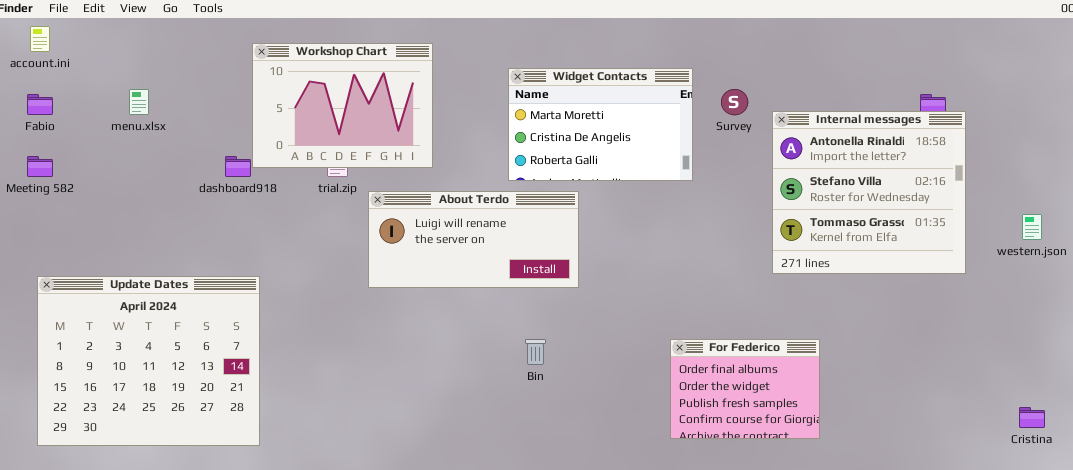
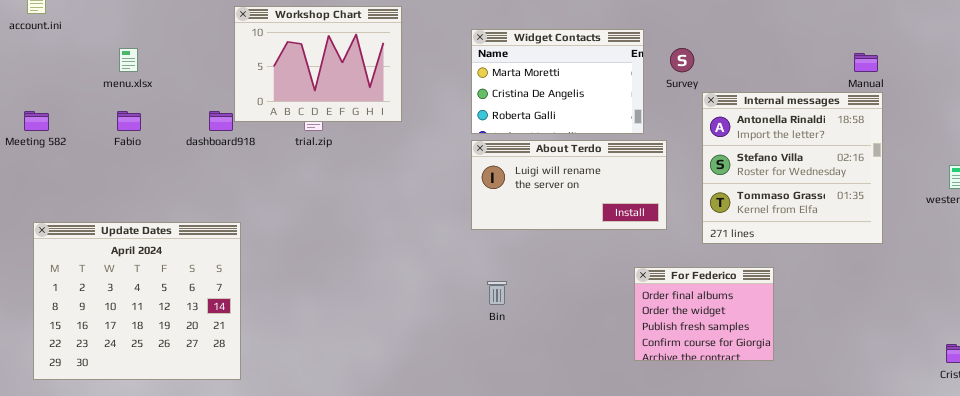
Fabio: [27,94,53,115] -> [117,111,141,131], moved
Internal messages: [772,111,966,274] -> [702,92,883,244], moved
About Terdo: [368,191,579,288] -> [471,140,667,230], moved
For Federico: [670,339,820,439] -> [634,267,774,361], moved

